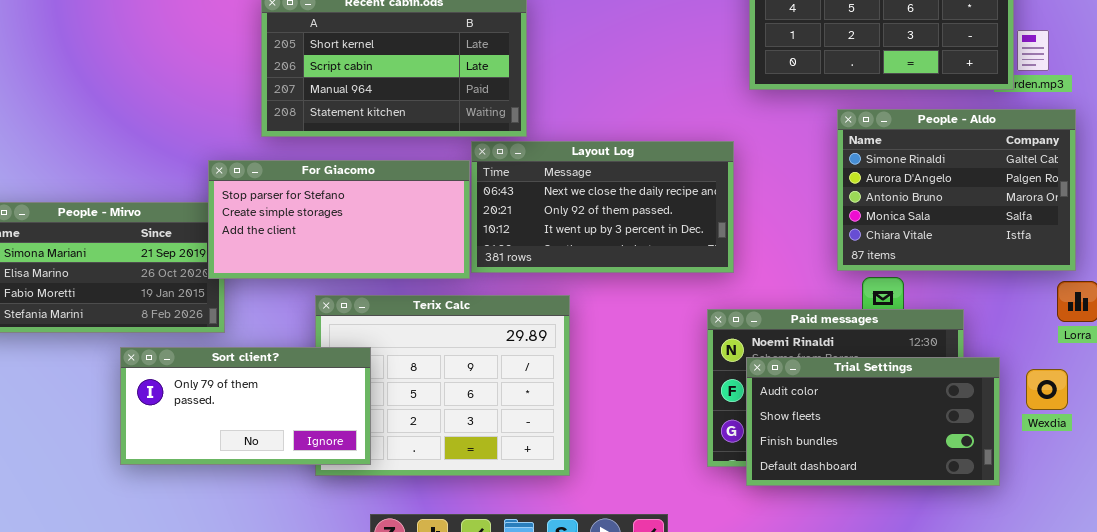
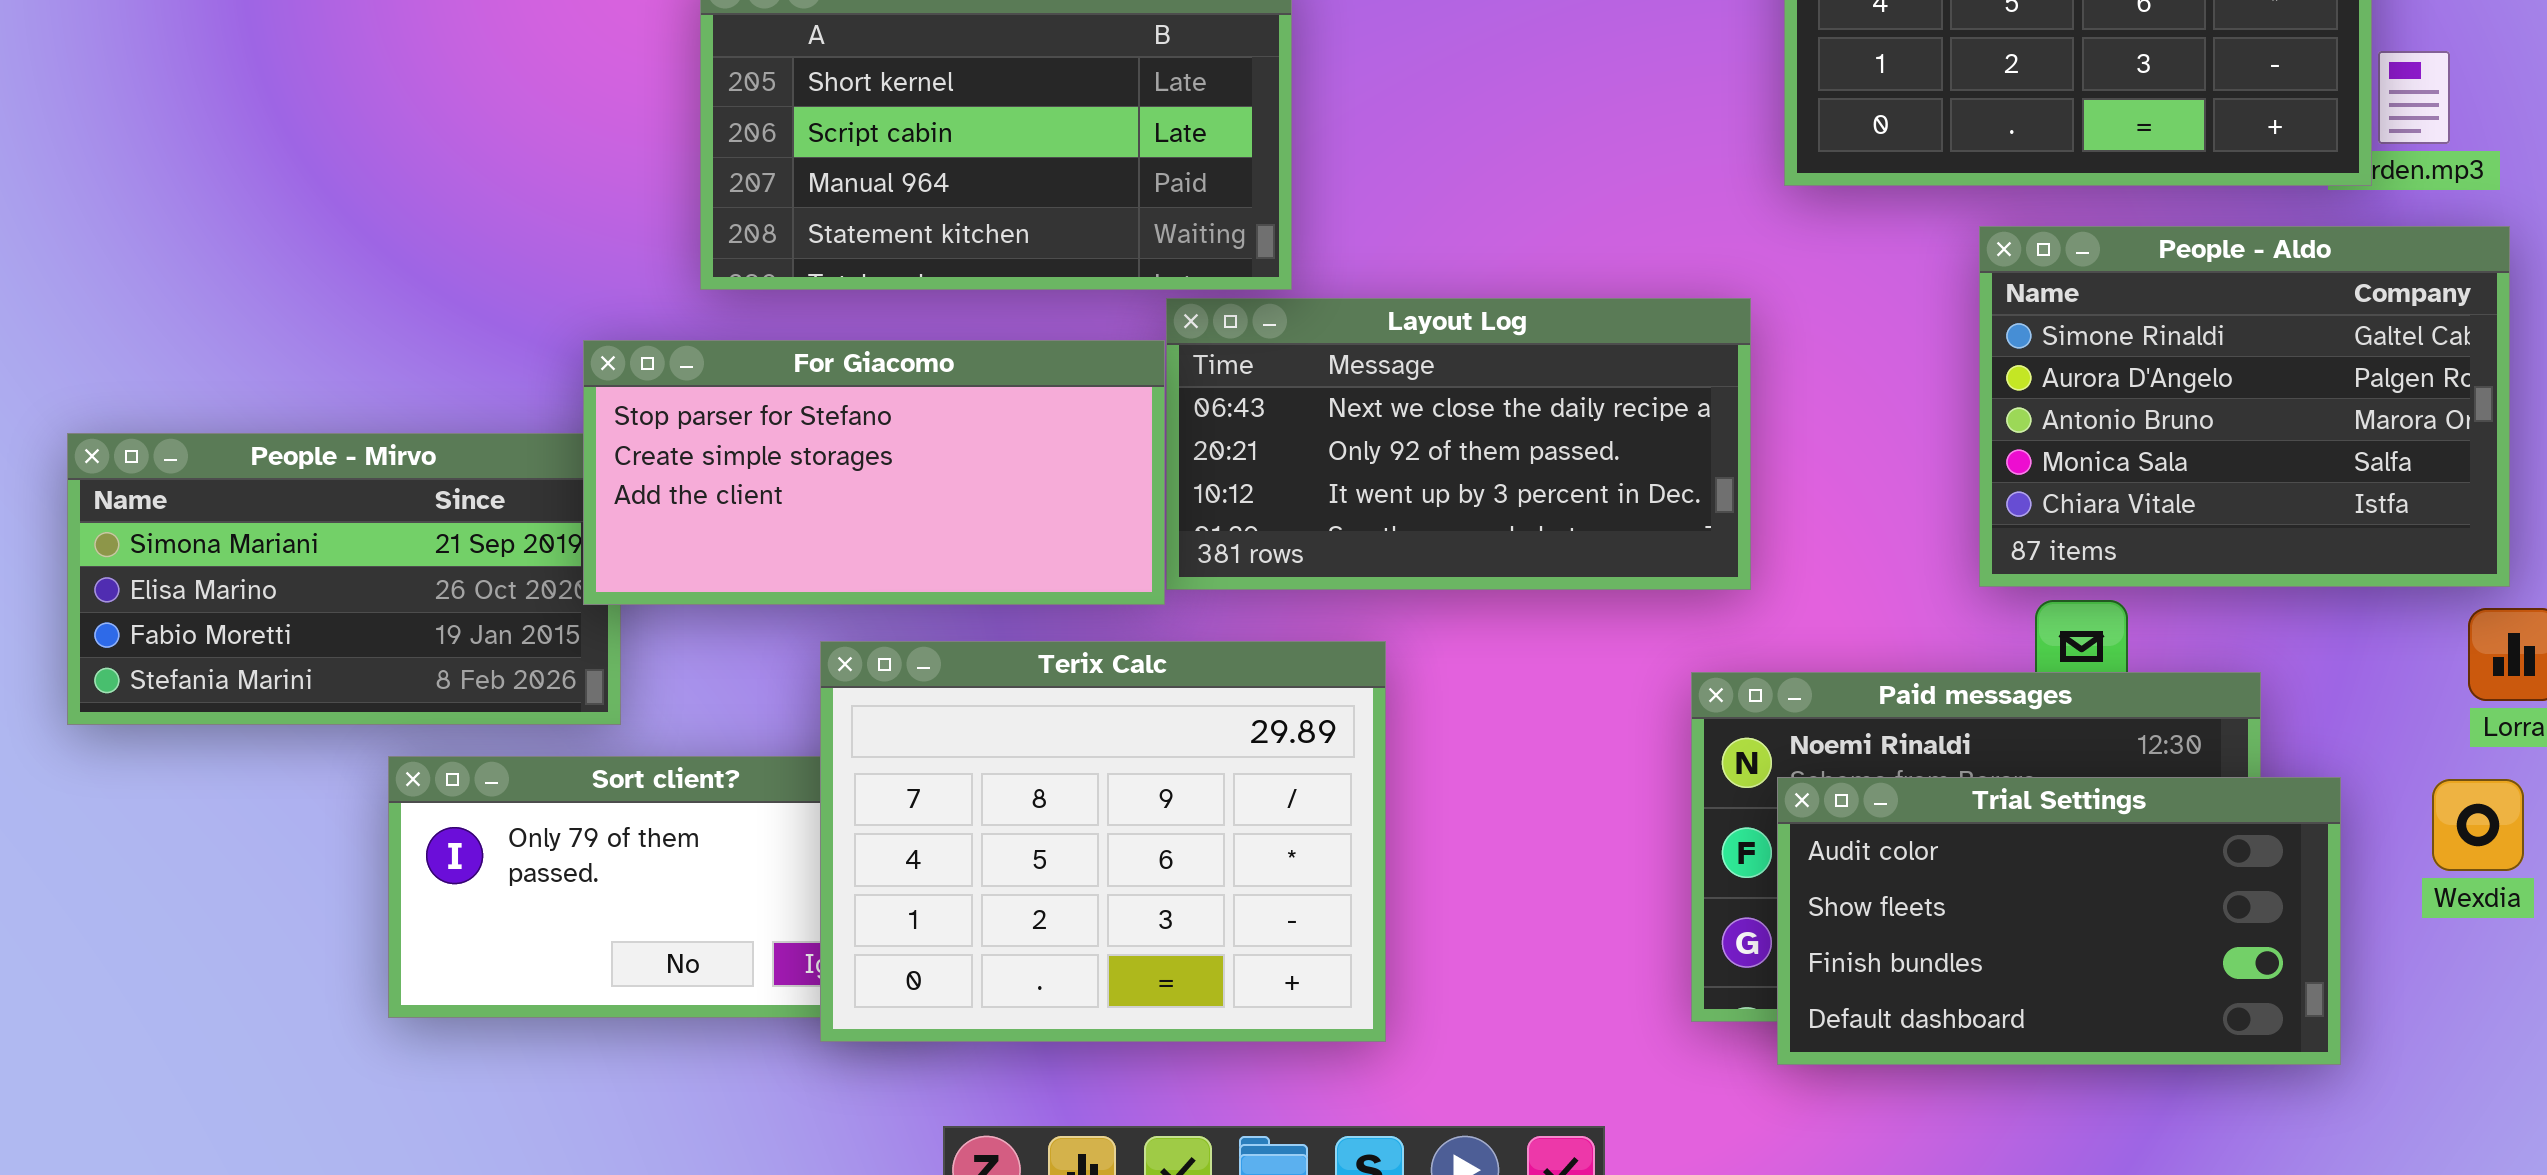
Terix Calc: [315,295,570,476] -> [820,641,1386,1042], raised
Wexdia: [1026,369,1068,410] -> [2432,779,2524,871], moved

